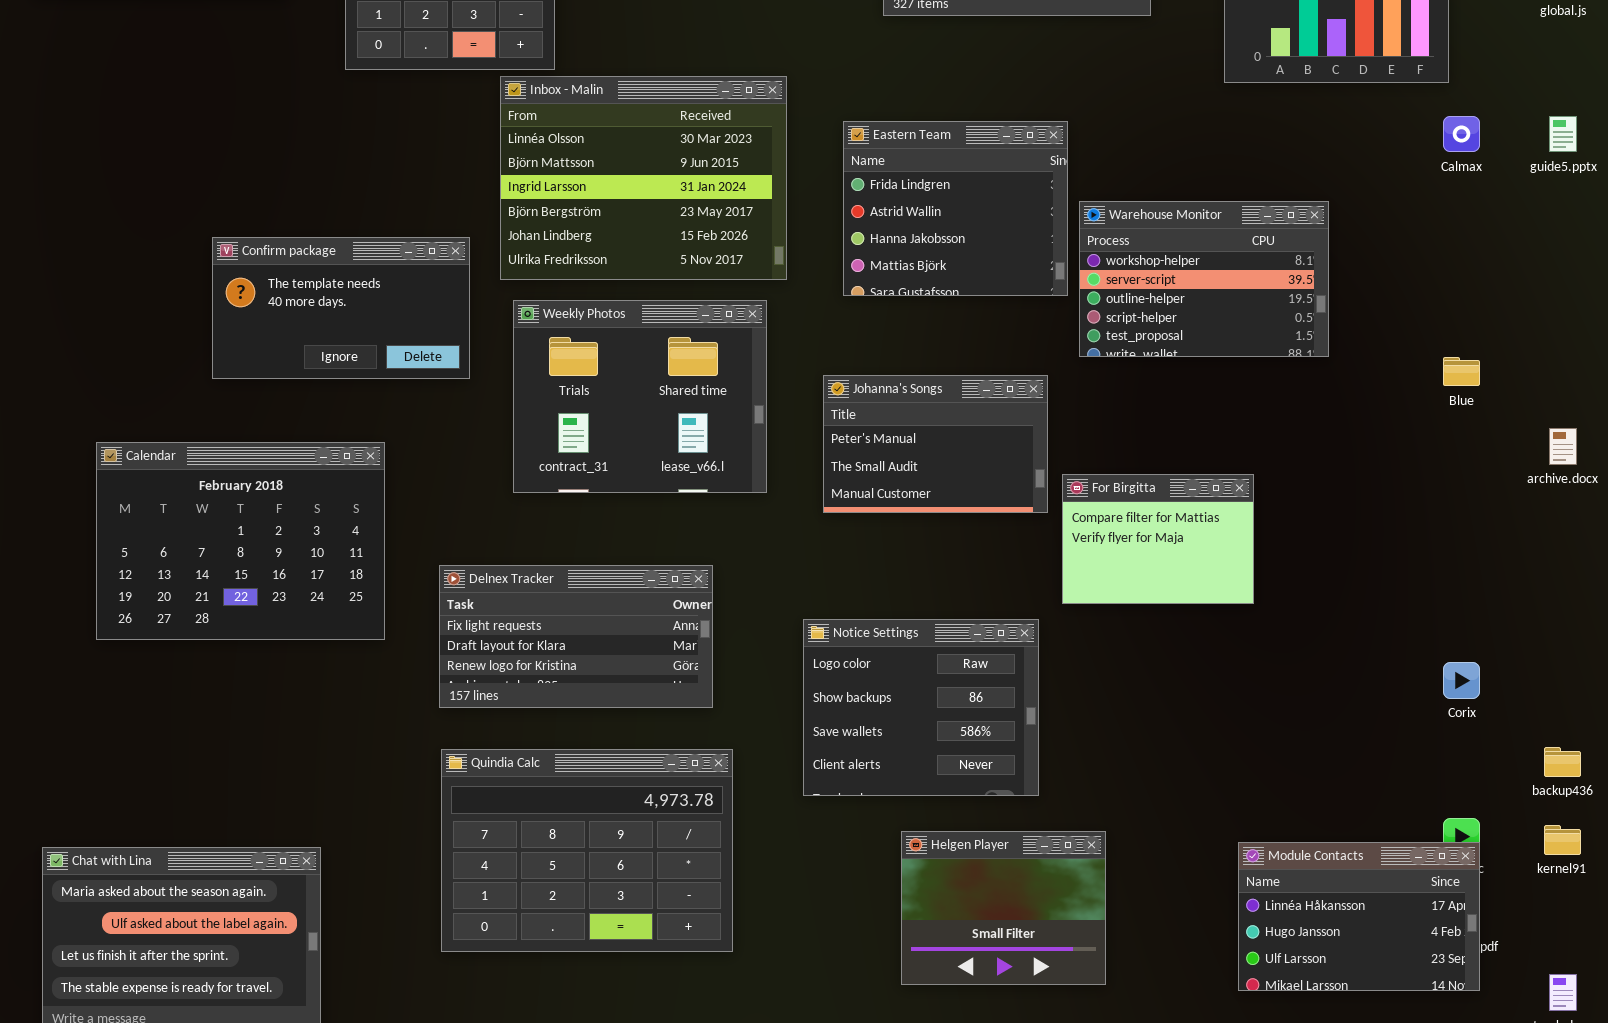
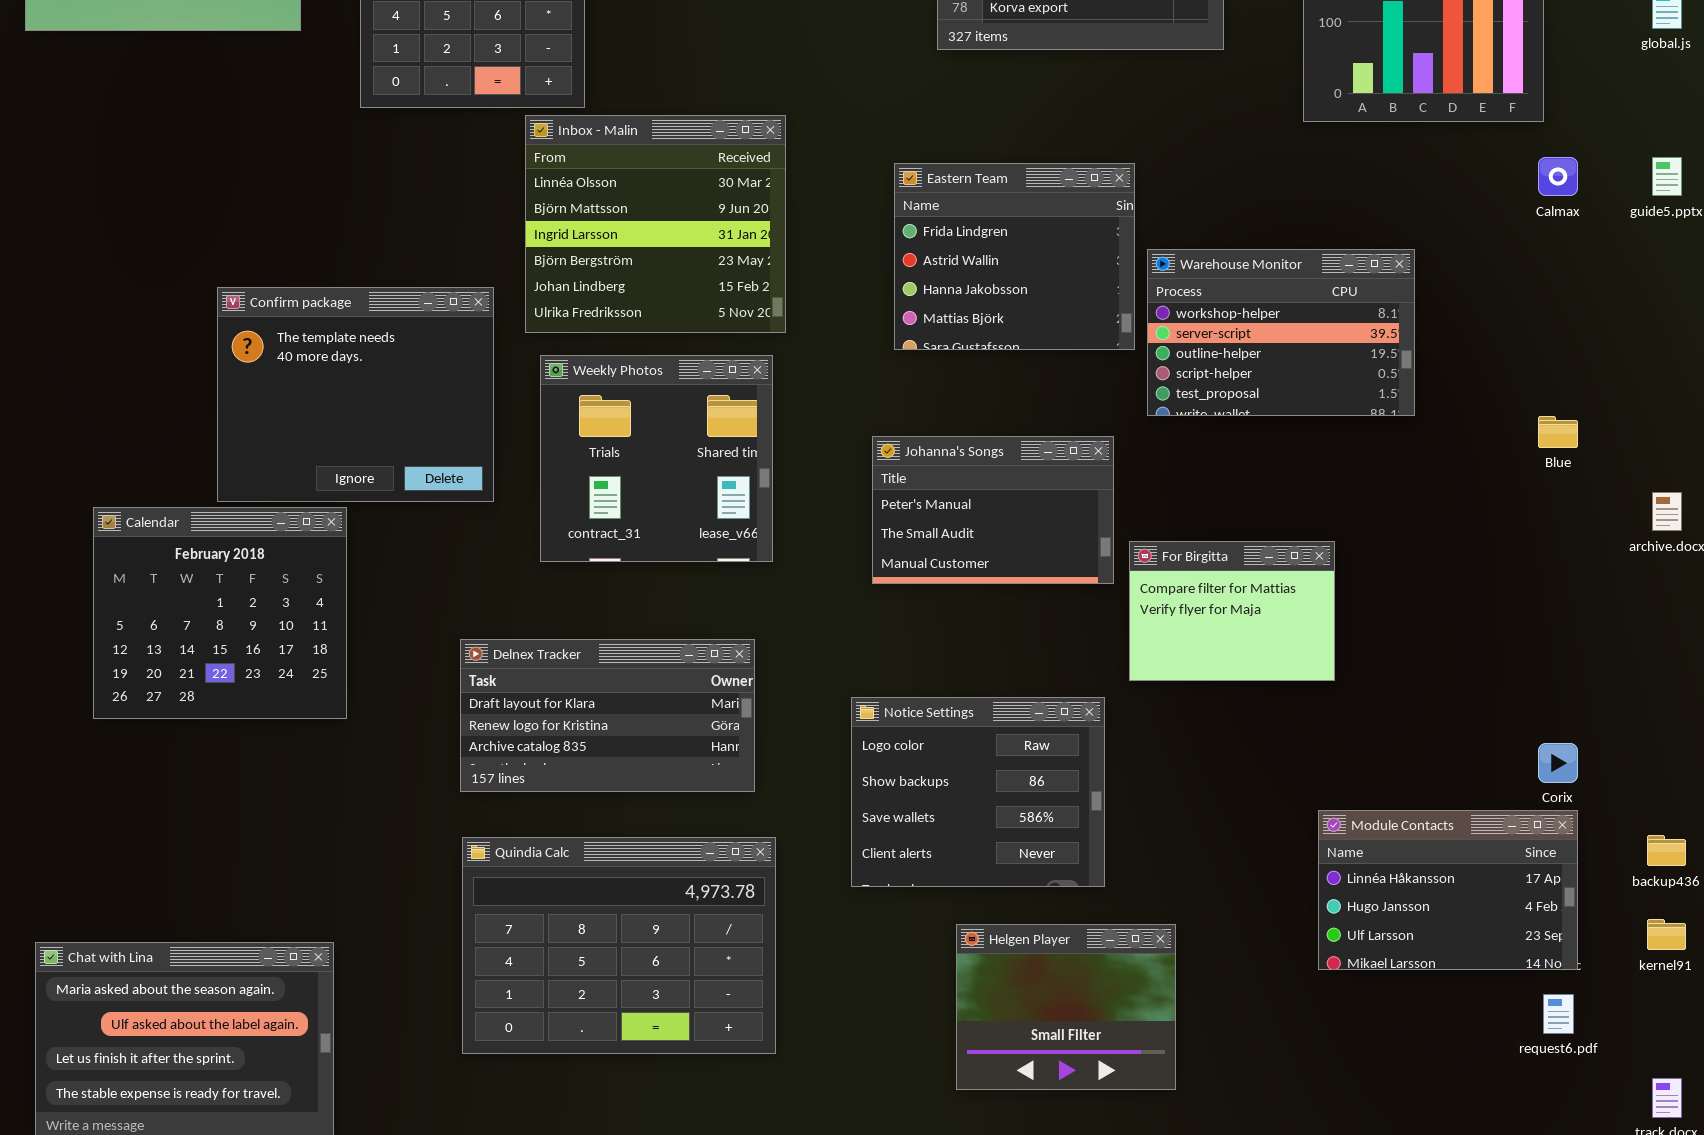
Inbox - Malin: [500,76,787,280] -> [525,115,786,333], resized
Confirm package: [212,237,470,379] -> [217,287,494,502], resized
Weekly Photos: [513,300,767,493] -> [540,355,773,562], resized
Calendar: [96,442,385,640] -> [93,507,347,719], resized
Delnex Tracker: [439,565,713,708] -> [460,639,755,792], scrolled down 1 row
Module Contacts: [1238,842,1480,991] -> [1318,810,1578,970], moved

